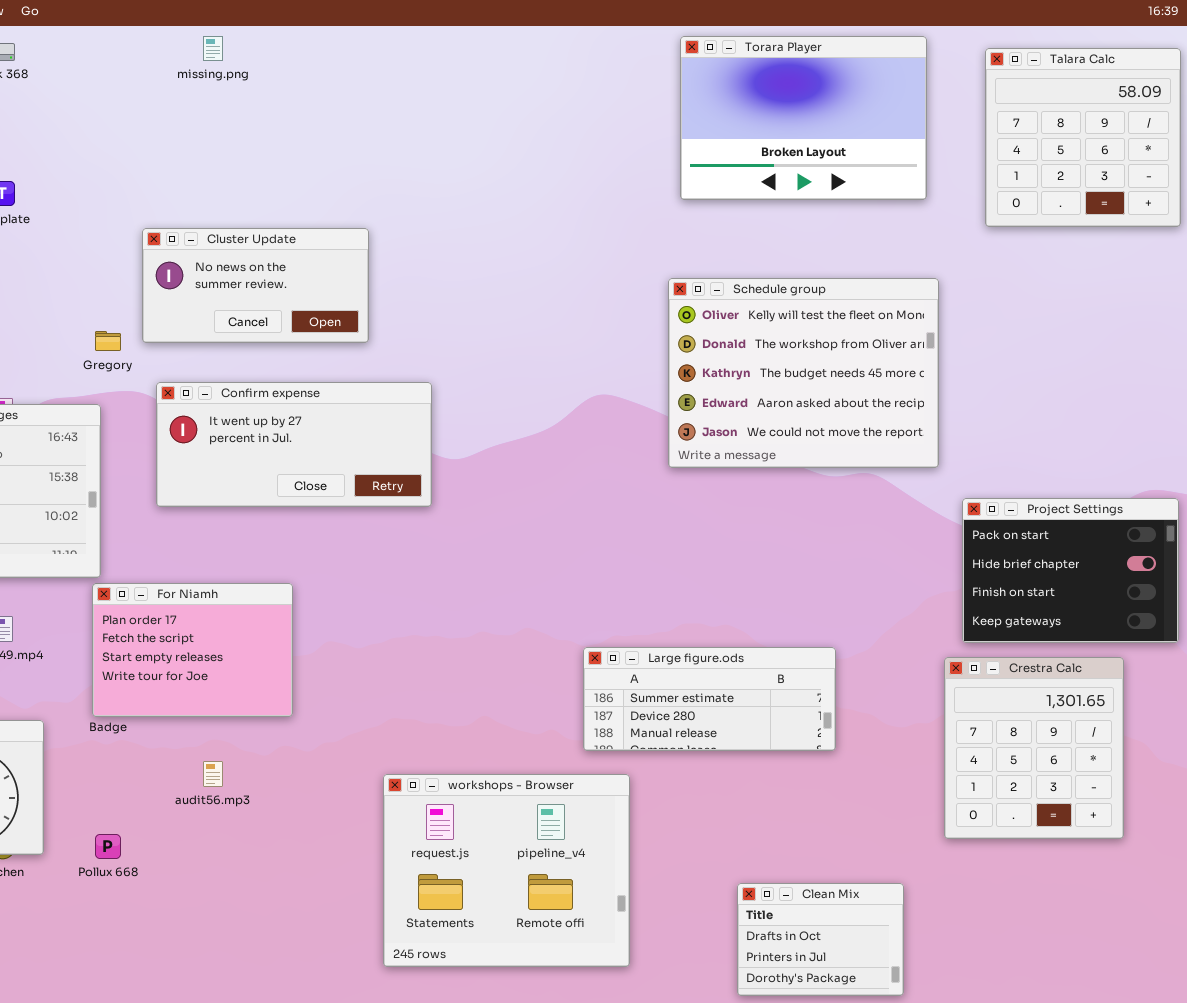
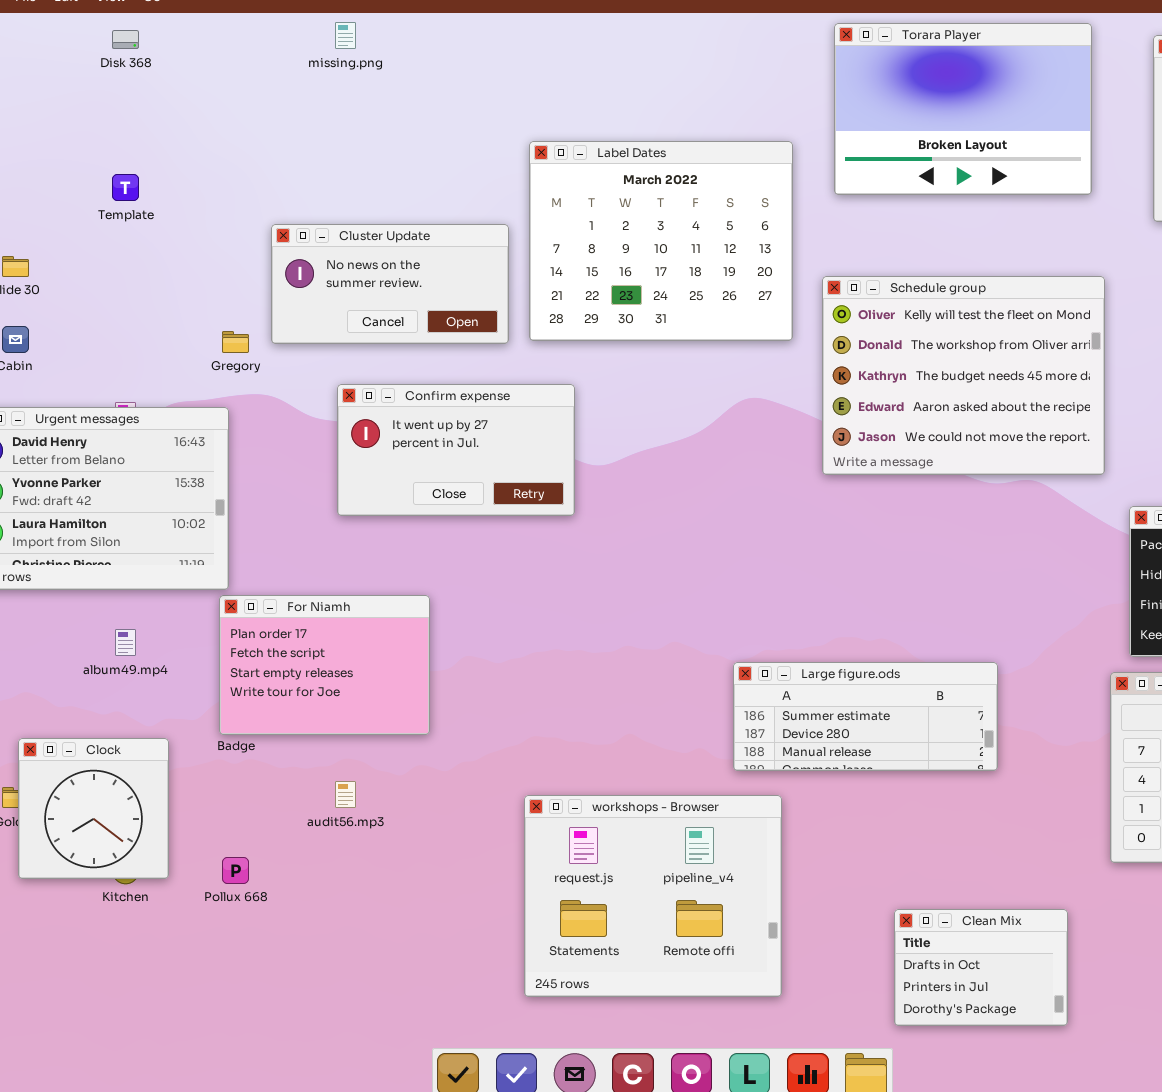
Label Dates: none -> [529,141,793,341], opened
Confirm expense: [156,382,432,507] -> [337,384,575,516], resized

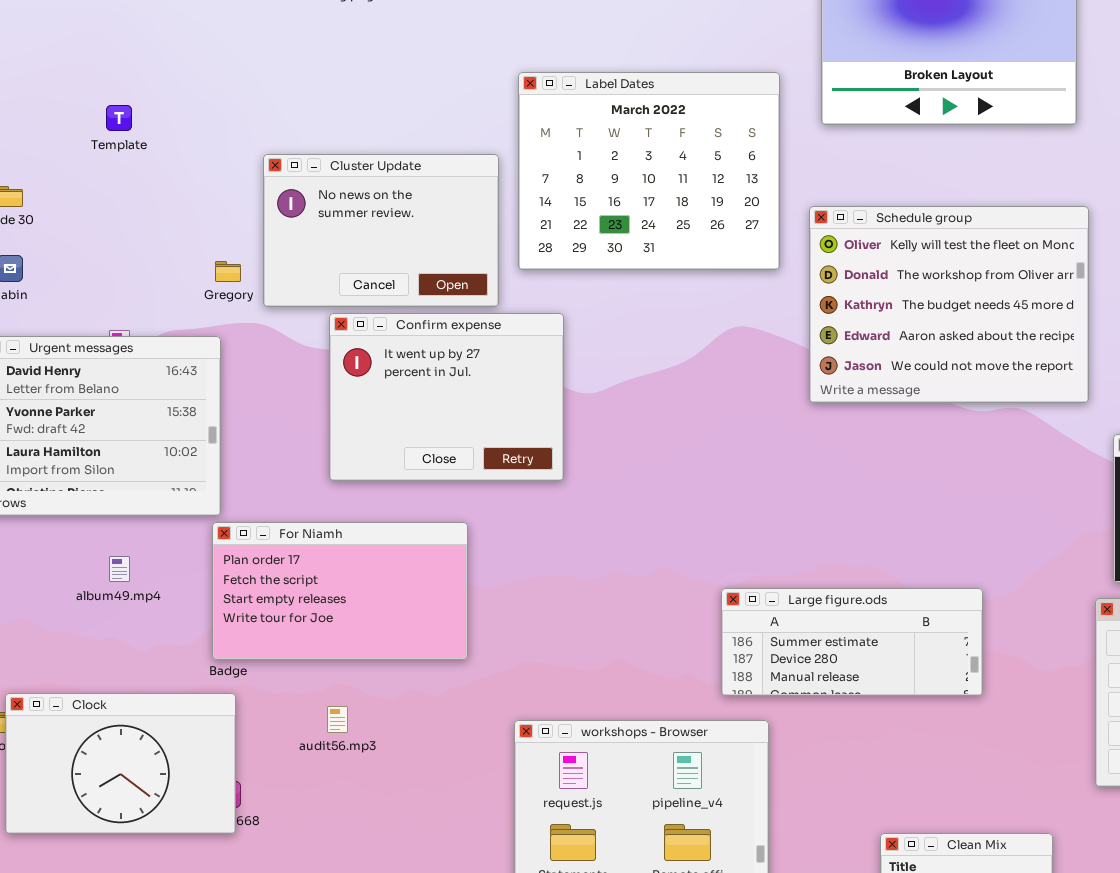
Cluster Update: [271,224,509,344] -> [263,154,499,307], resized
Confirm expense: [337,384,575,516] -> [329,313,564,481], resized
For Niamh: [219,595,430,735] -> [212,522,468,660], resized
Clock: [18,738,169,879] -> [5,693,236,834], moved, resized

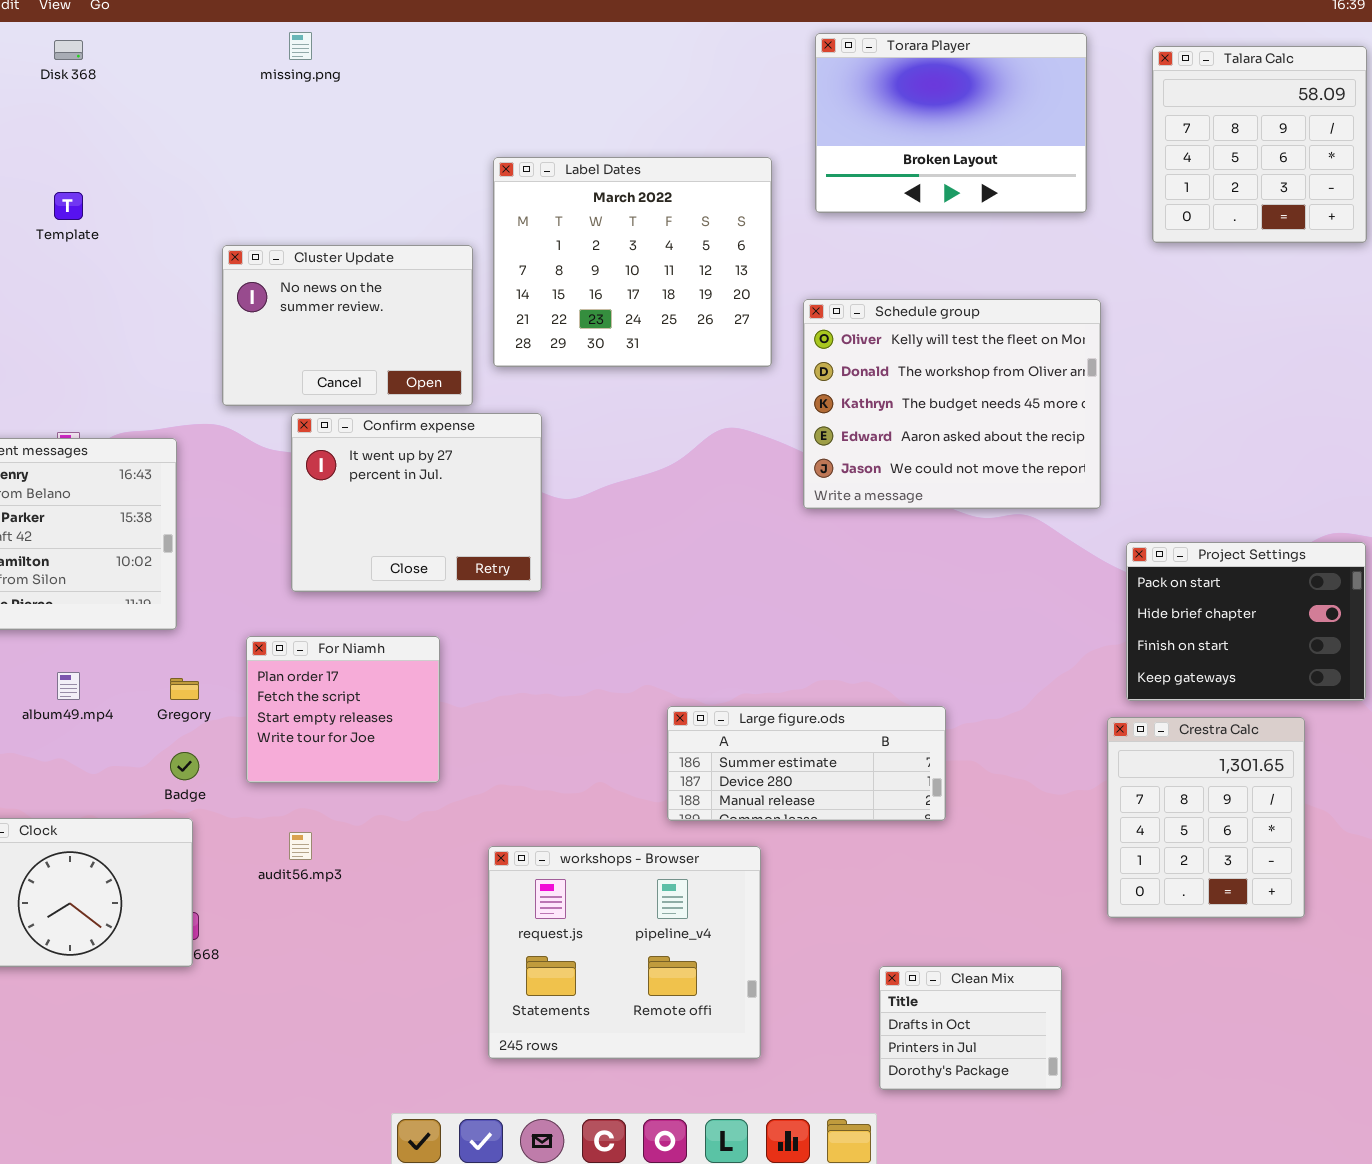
Gregory: [215,261,241,282] -> [170,678,199,700], moved
For Niamh: [212,522,468,660] -> [246,636,440,783], resized
Large figure.ods: [721,588,983,696] -> [667,706,946,821], moved

